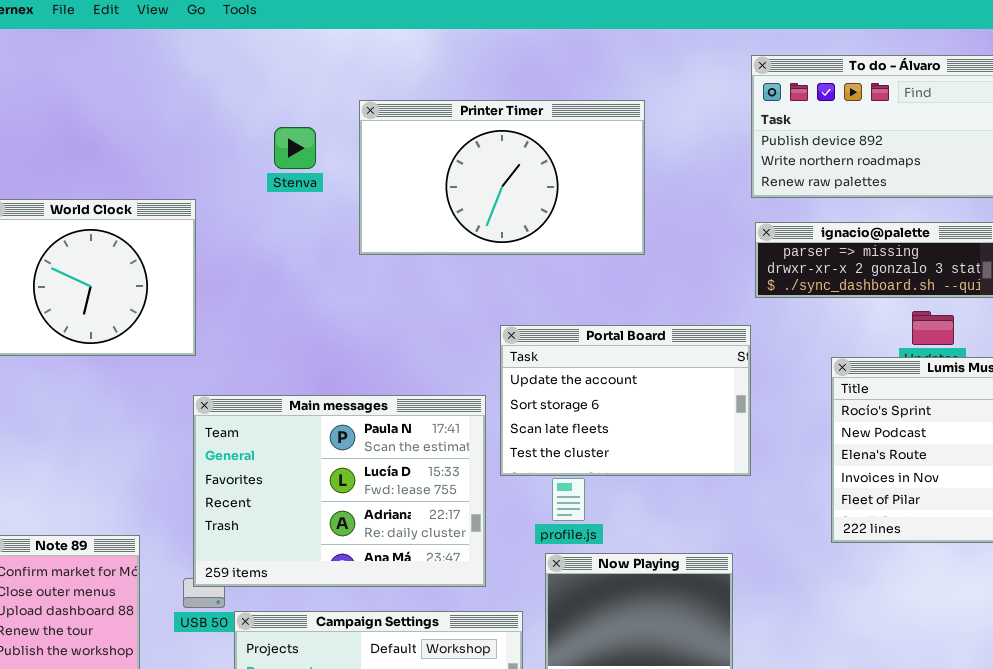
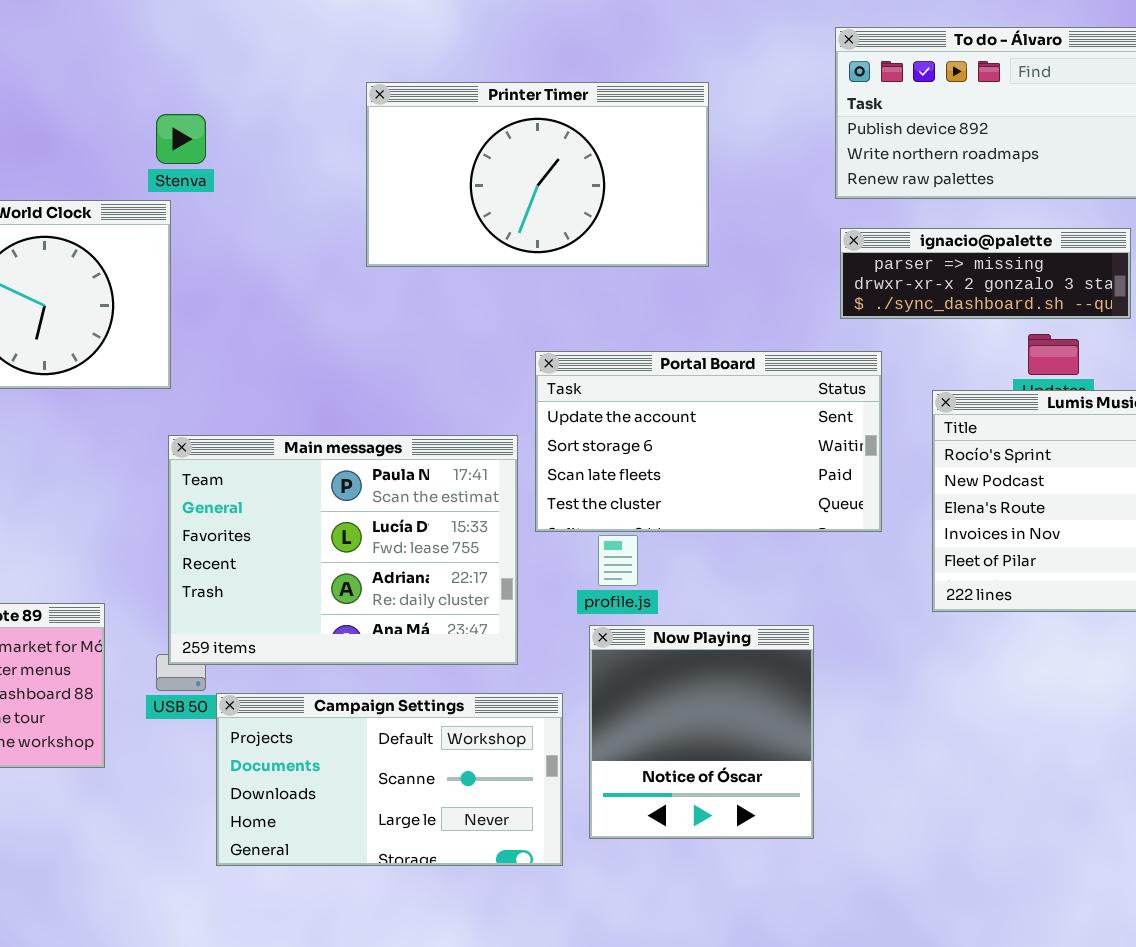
Stenva: [274,127,316,169] -> [156,114,206,164], moved
Portal Board: [500,325,751,476] -> [535,351,882,532], resized

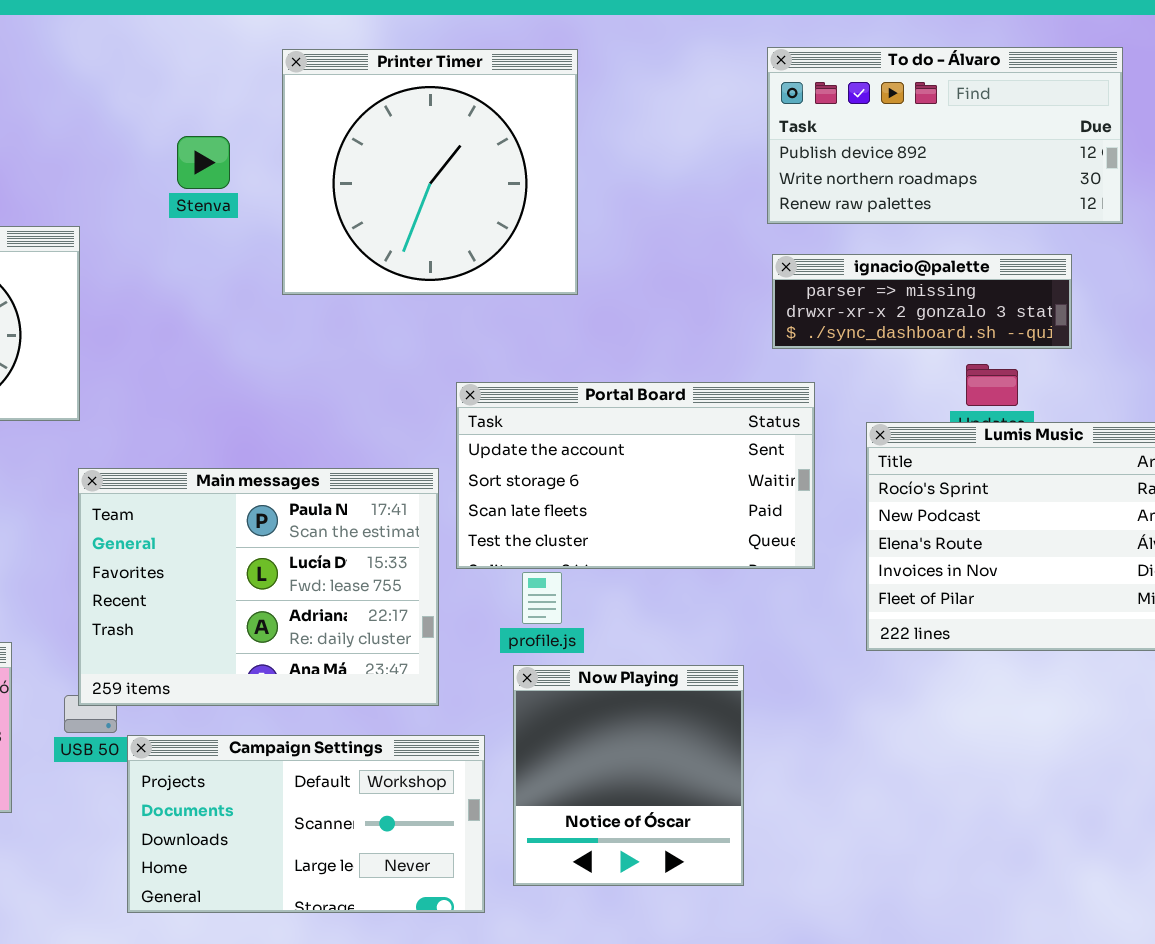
Printer Timer: [366,82,709,267] -> [282,49,578,295], resized
Stenva: [156,114,206,164] -> [177,136,230,189], moved

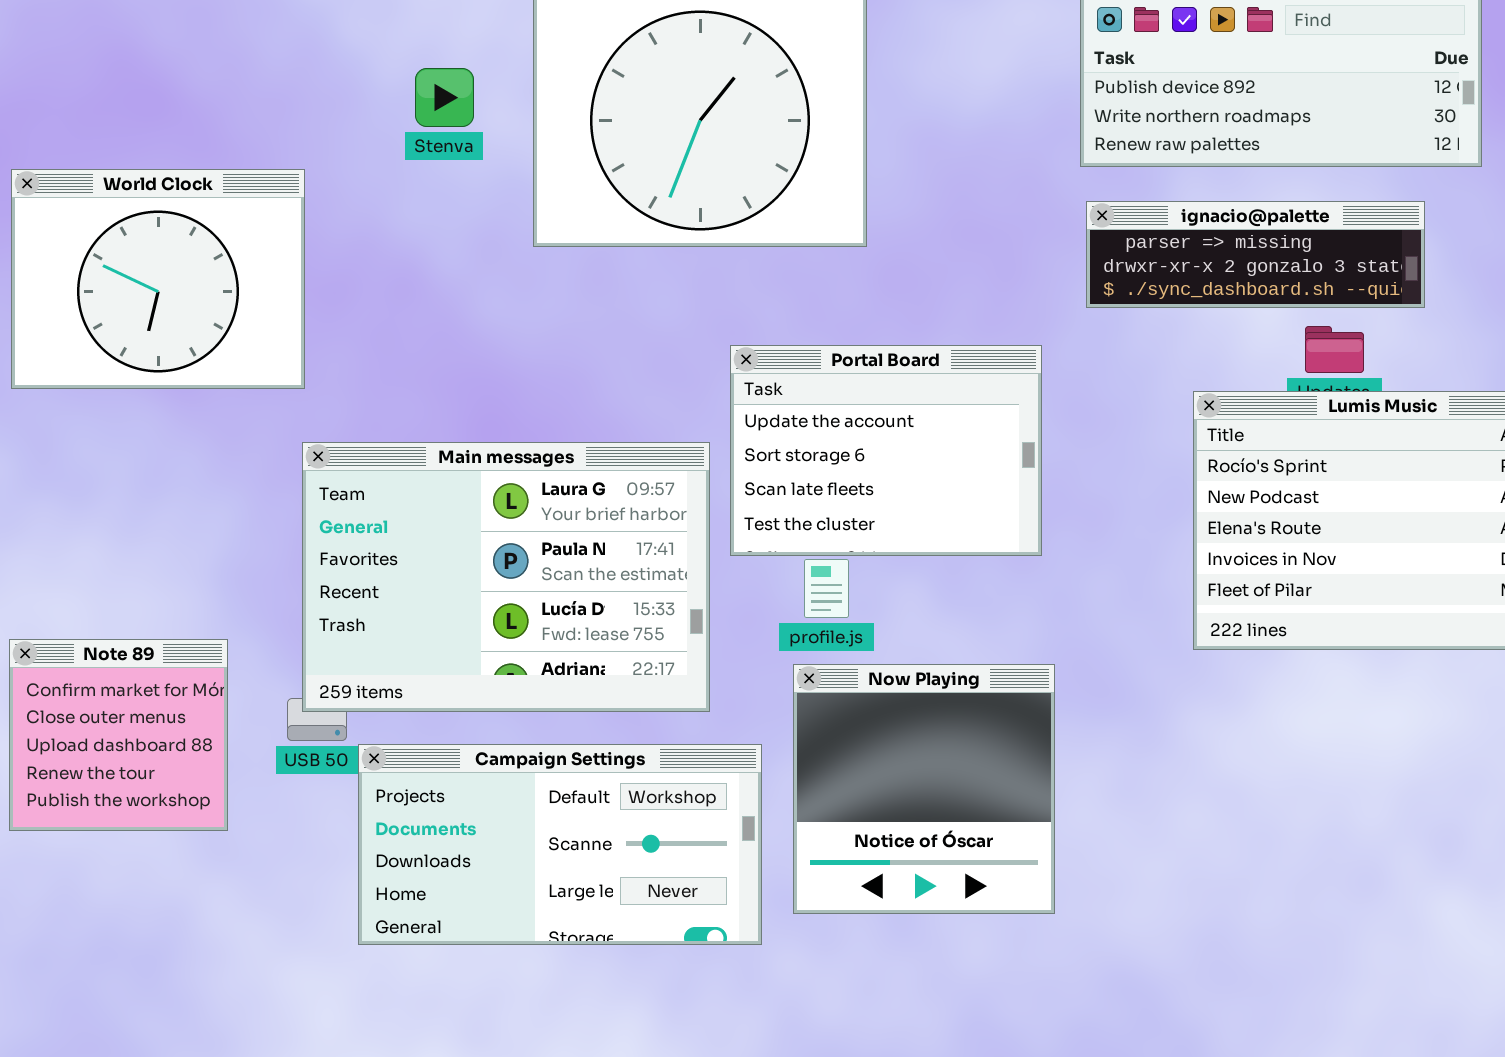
Portal Board: [456,382,815,569] -> [730,345,1042,556], resized
Main messages: [78,468,439,706] -> [302,442,710,712], scrolled up 1 row

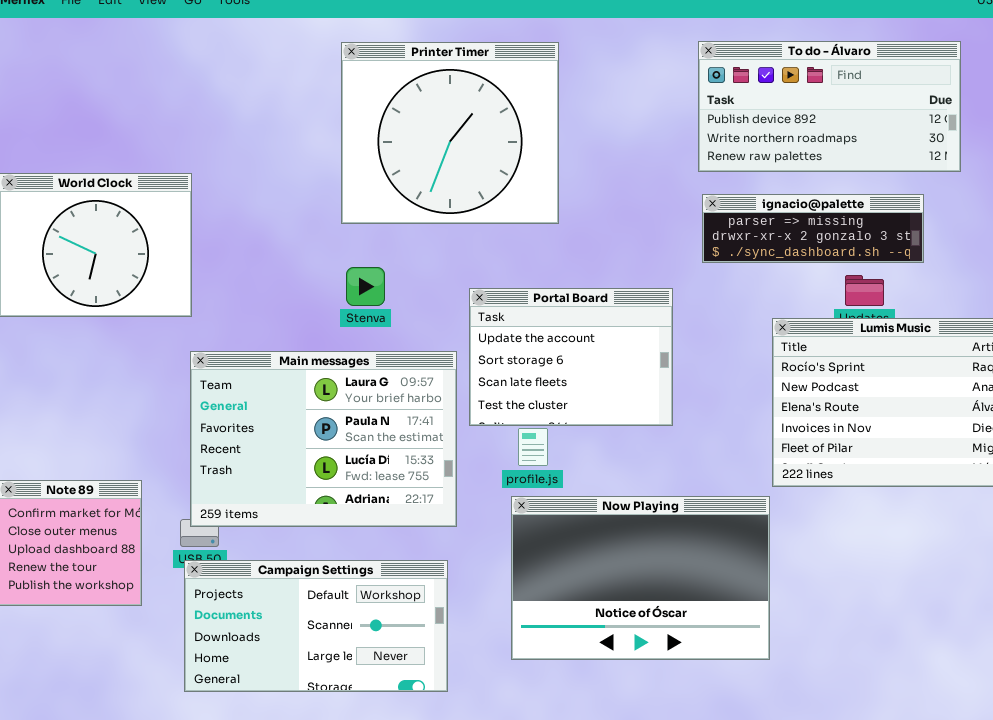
Stenva: [415,68,474,127] -> [346,267,385,306], moved
Now Playing: [793,664,1055,914] -> [511,496,770,660], resized
Campaign Settings: [358,744,762,945] -> [184,560,448,692], moved

